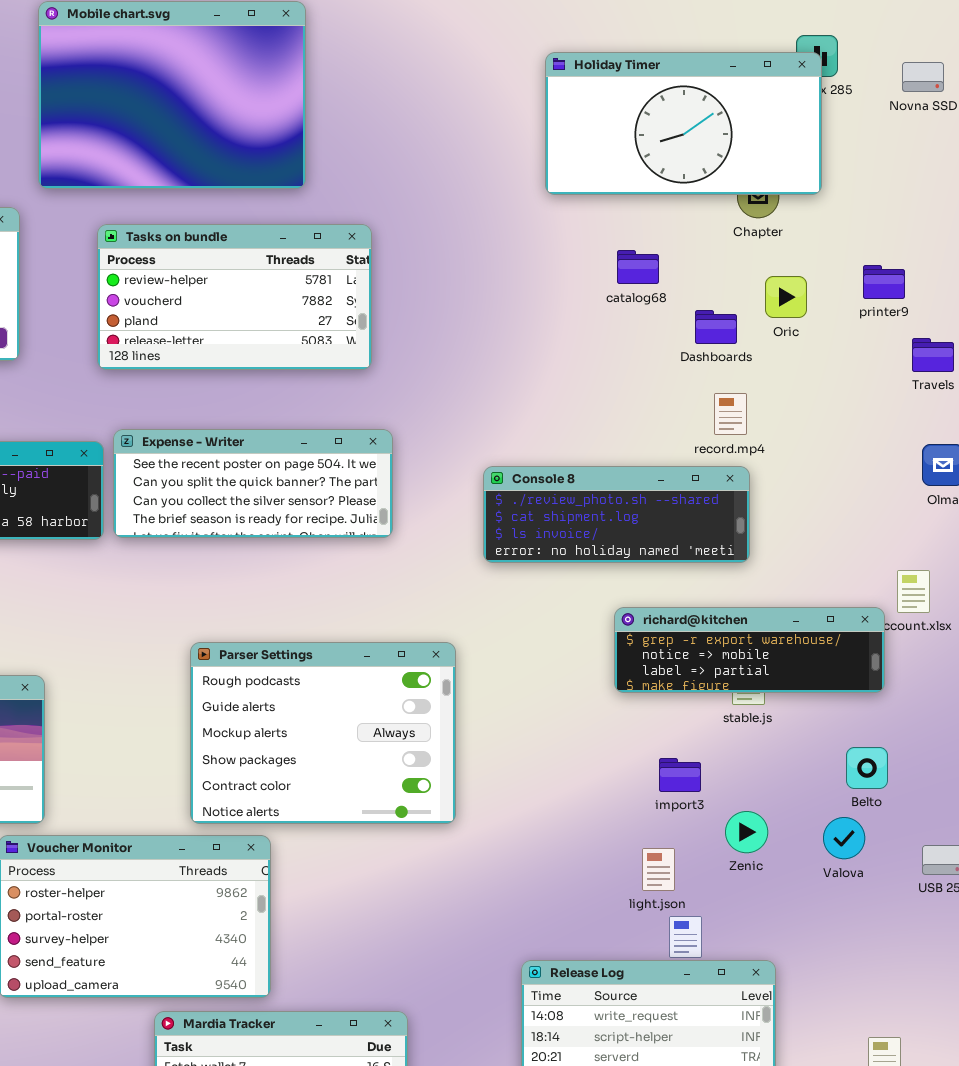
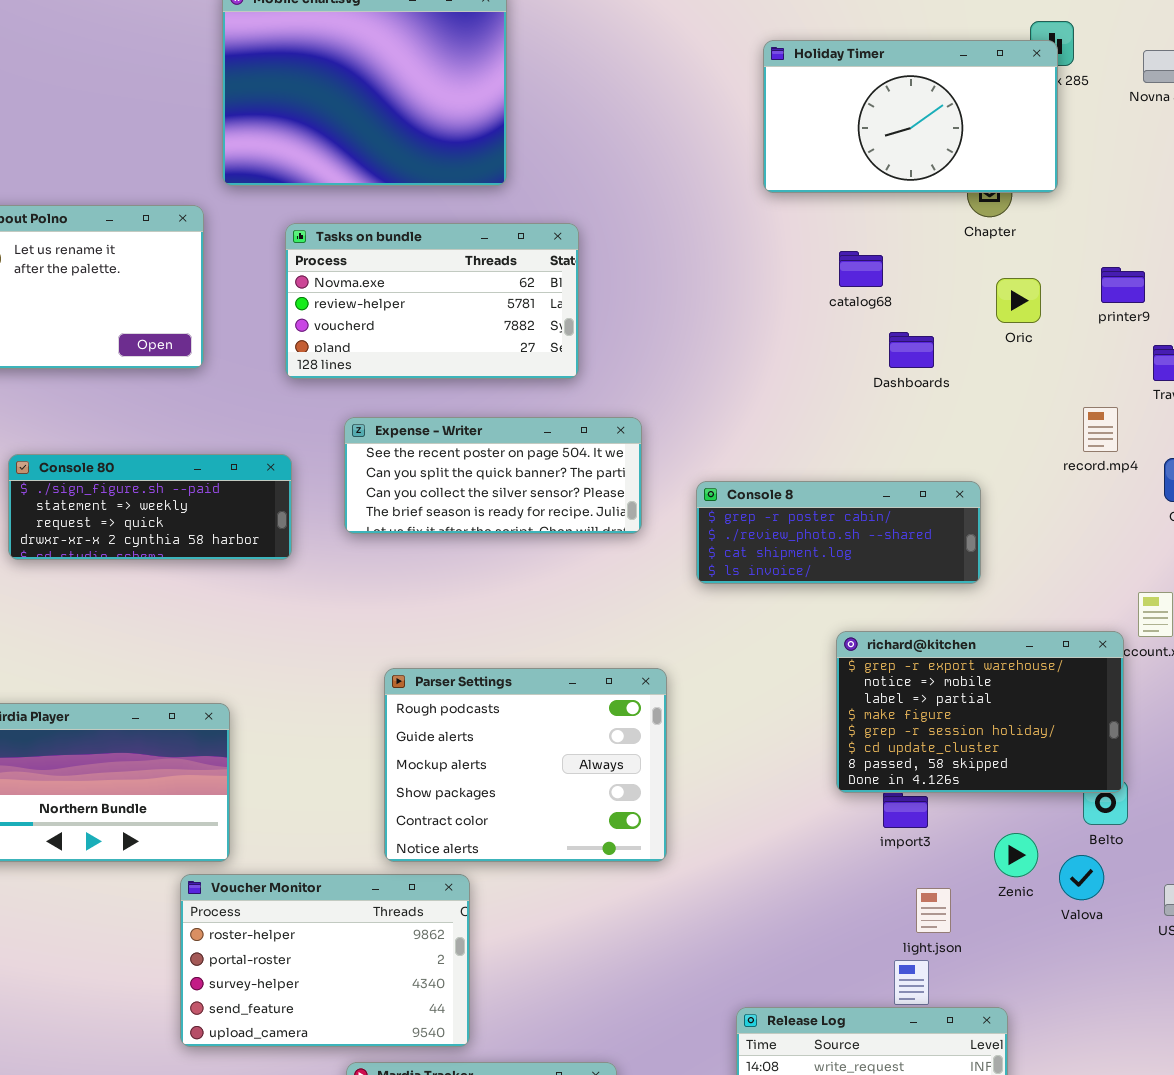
Tasks on bundle: [97,224,372,370] -> [285,223,579,379], scrolled up 1 row
Dashboards: [695,310,737,344] -> [889,332,934,368], moved
record.mp4: [714,393,747,435] -> [1083,407,1118,452], moved
Expense - Writer: [113,429,393,538] -> [344,417,642,534], moved
Console 8: [483,466,750,563] -> [696,481,981,584], scrolled up 1 row
richard@kitchen: [614,607,885,693] -> [836,631,1124,793], resized
Zenic: [725,811,768,853] -> [994,833,1038,877], moved
light.json: [642,848,675,891] -> [916,888,951,933], moved

